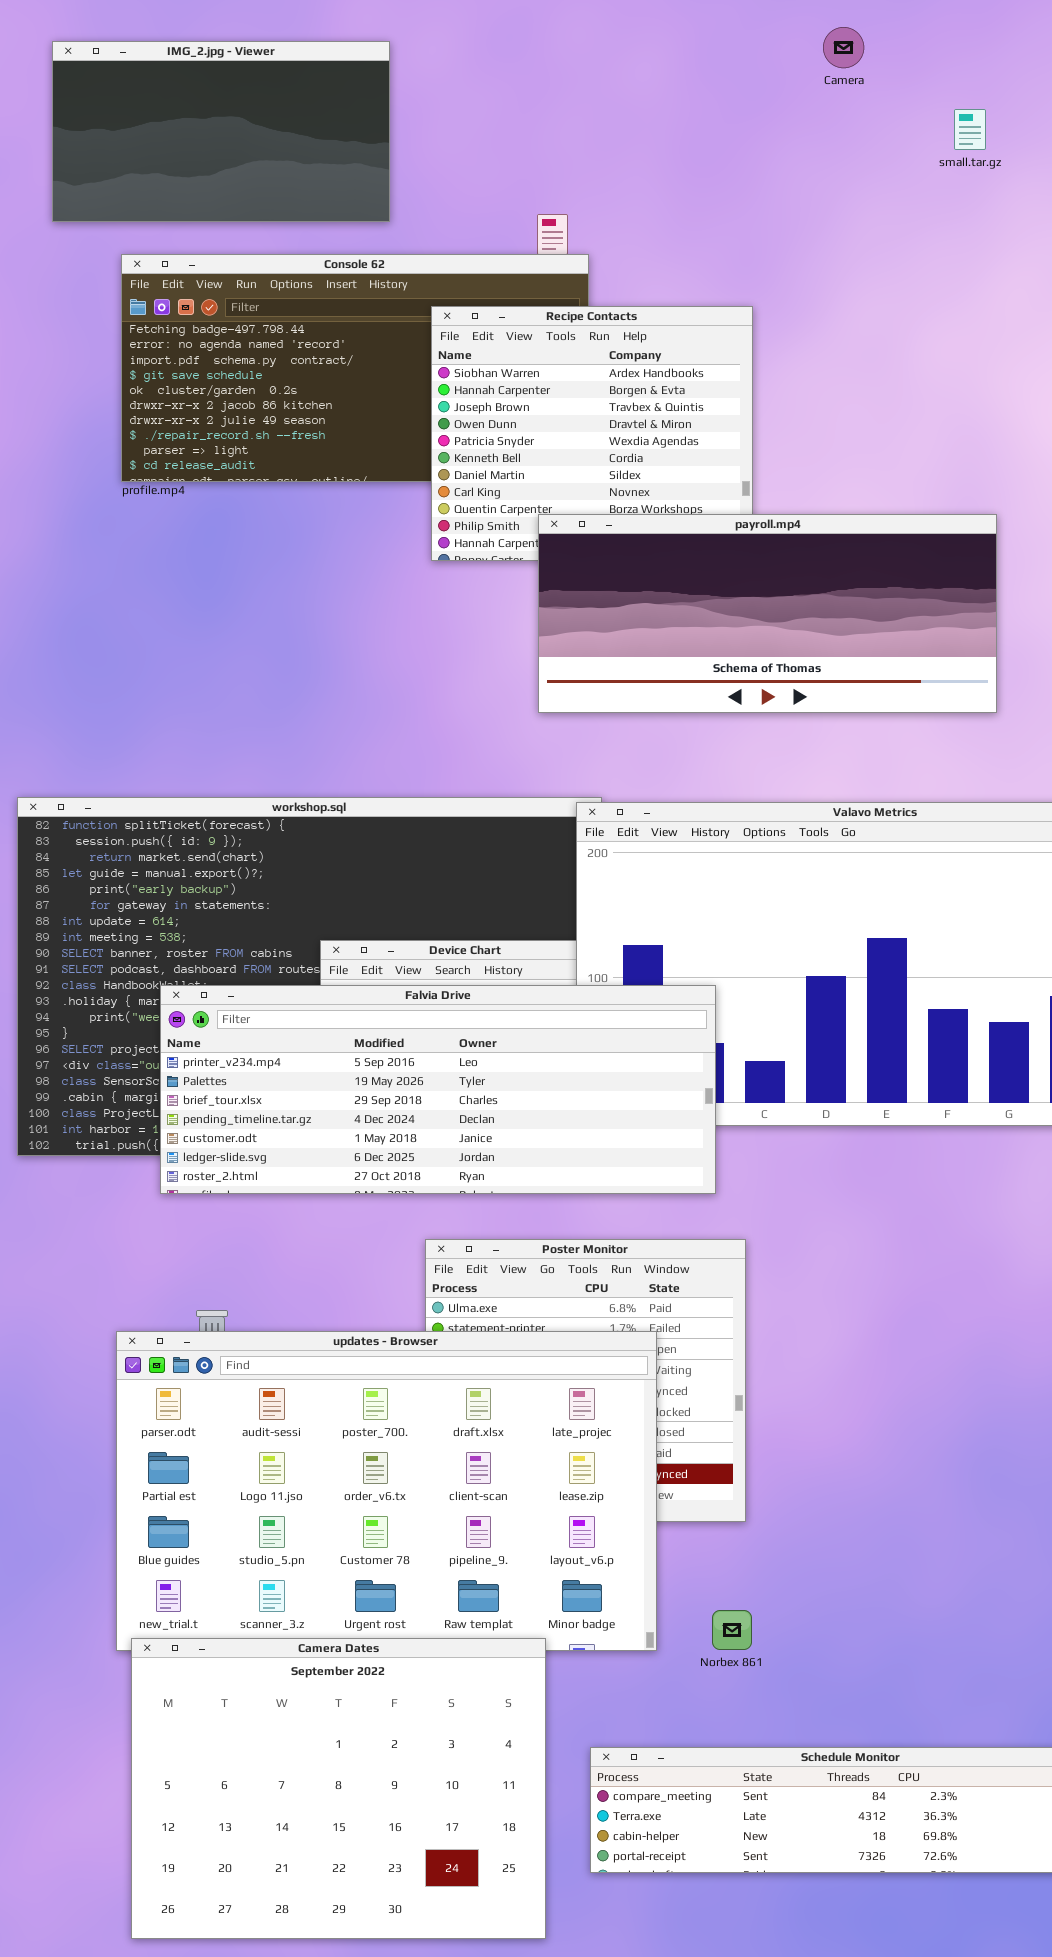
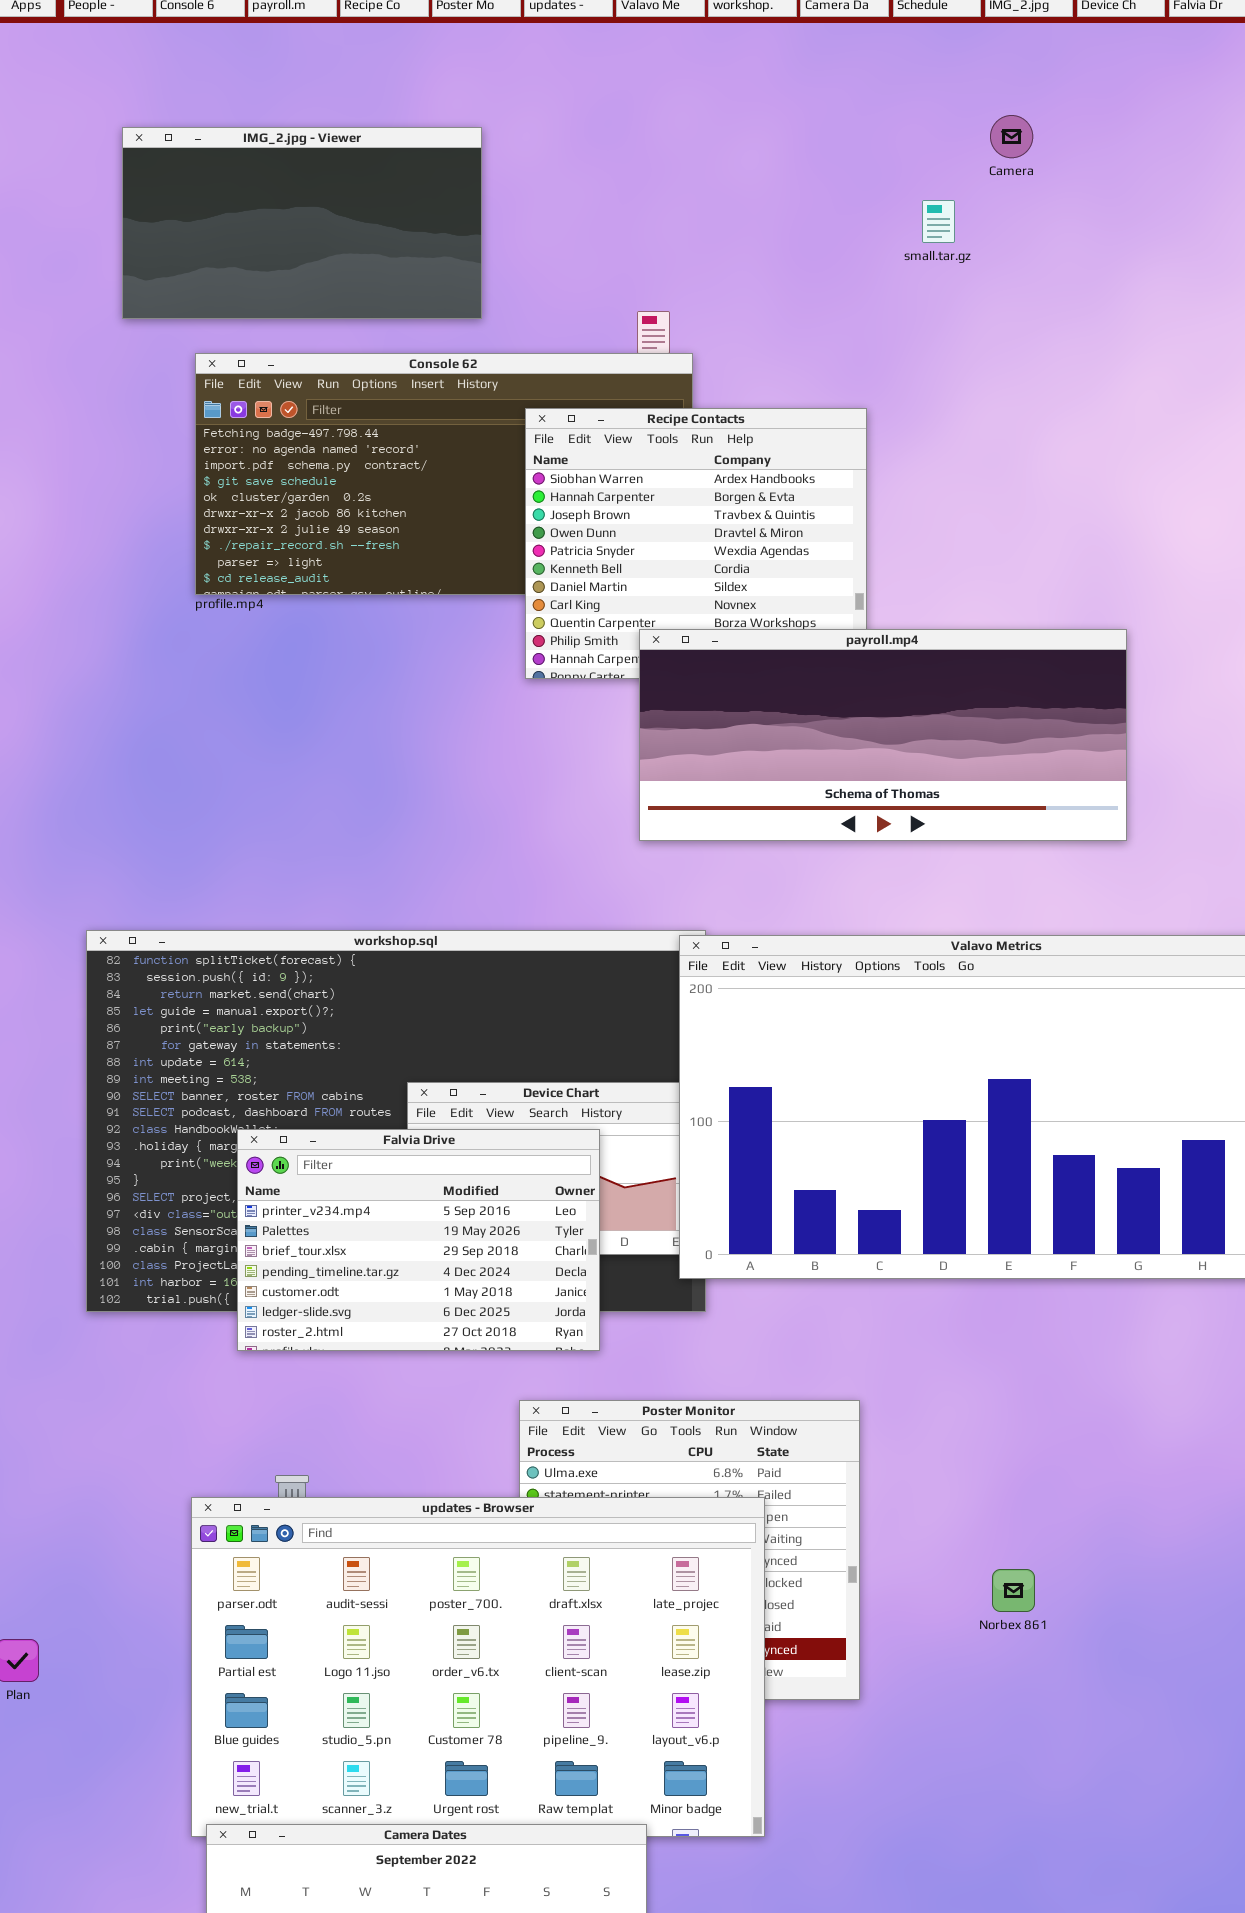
Camera: [823,27,864,68] -> [990,115,1033,158], moved
small.tar.gz: [954,109,986,150] -> [922,200,955,243], moved
Falvia Drive: [160,985,716,1194] -> [237,1129,600,1351], resized
Norbex 861: [712,1610,752,1650] -> [992,1569,1035,1612], moved

